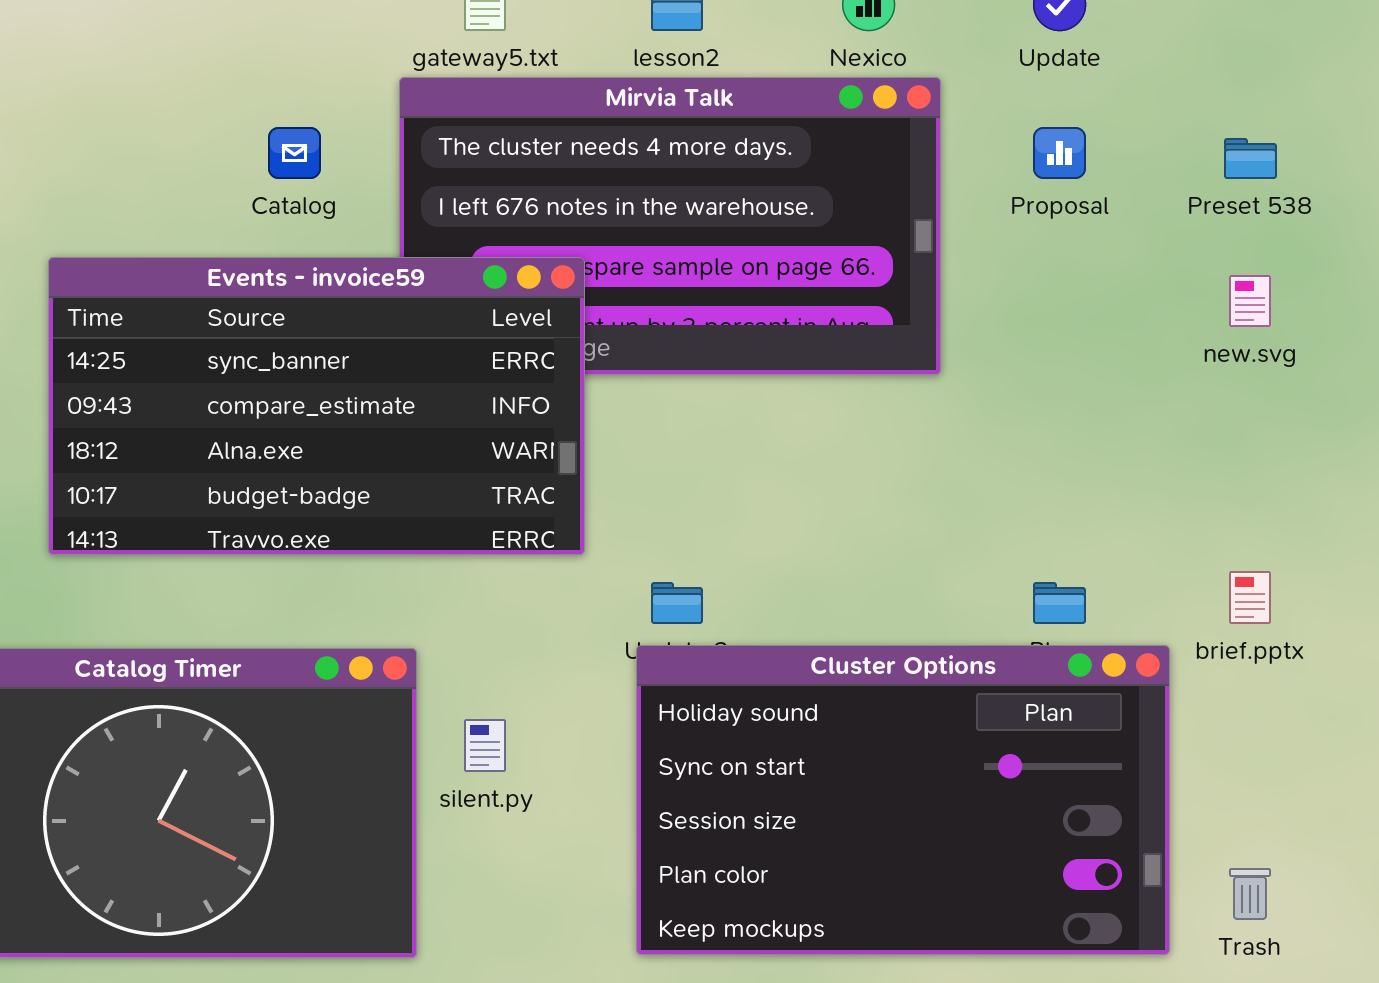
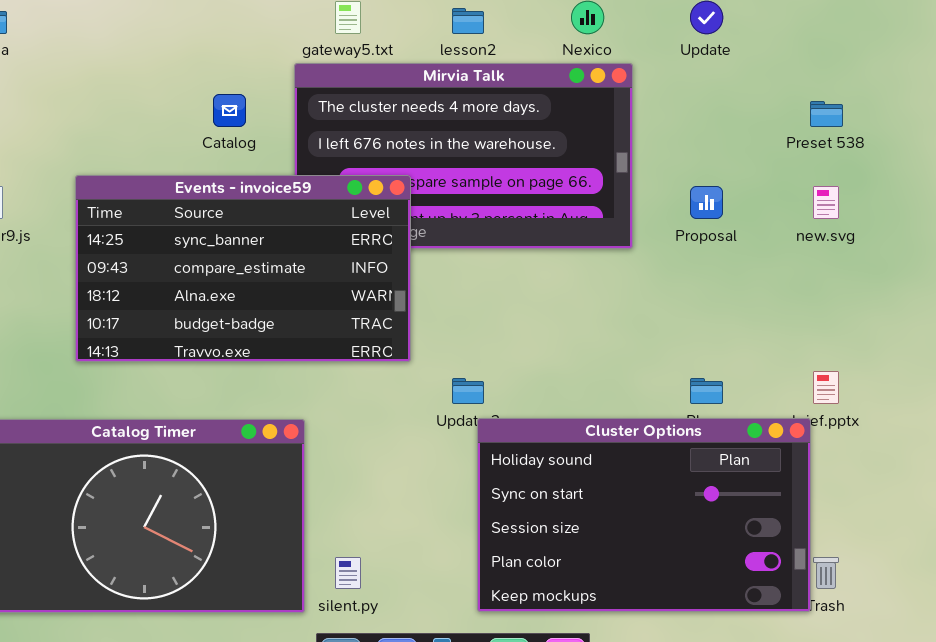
Proposal: [1033,127,1086,179] -> [690,186,723,219], moved
Cluster Options: [636,645,1170,955] -> [477,418,811,612], moved
silent.py: [464,719,506,772] -> [335,557,361,589], moved

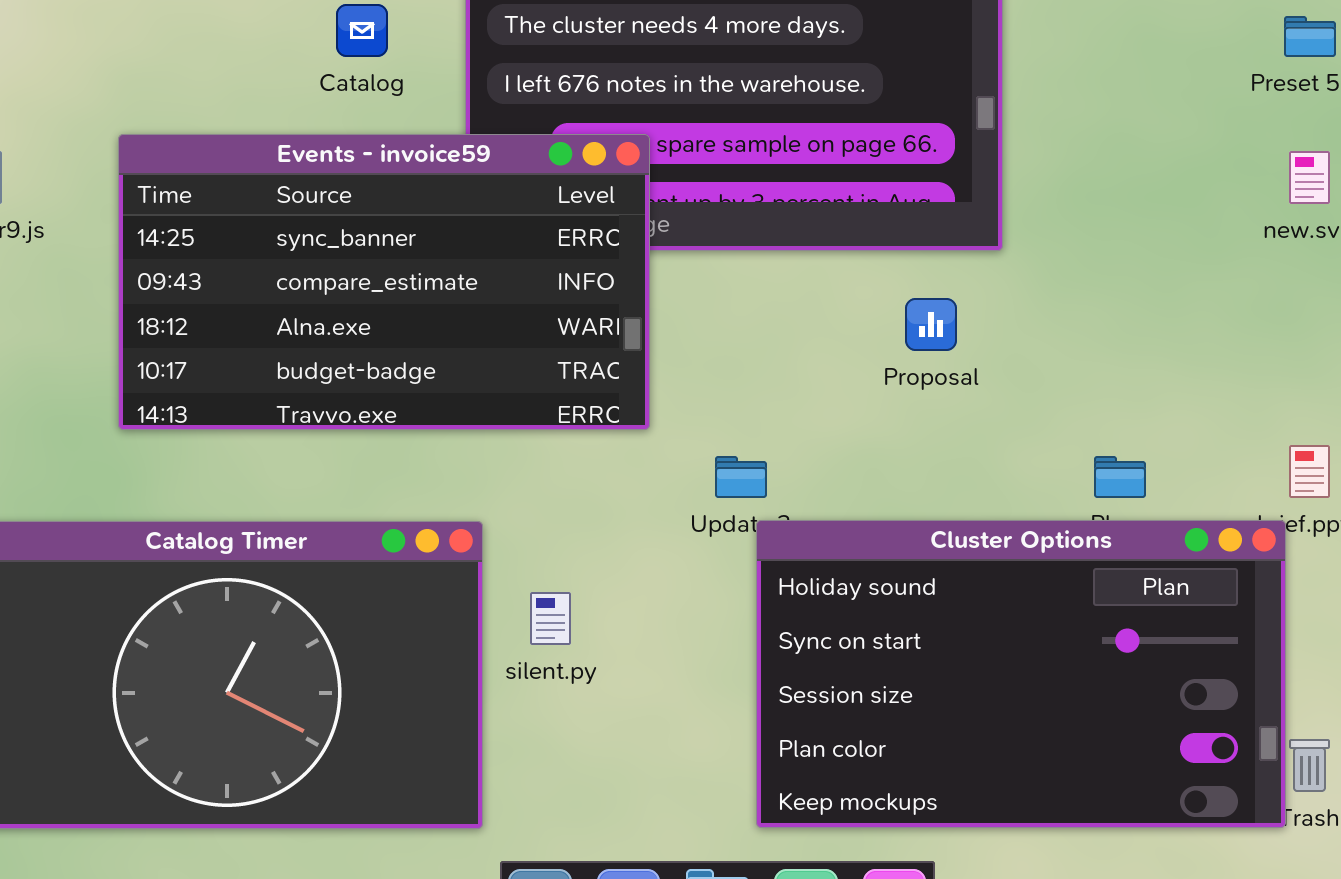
Proposal: [690,186,723,219] -> [905,298,957,351], moved
silent.py: [335,557,361,589] -> [530,592,571,645], moved

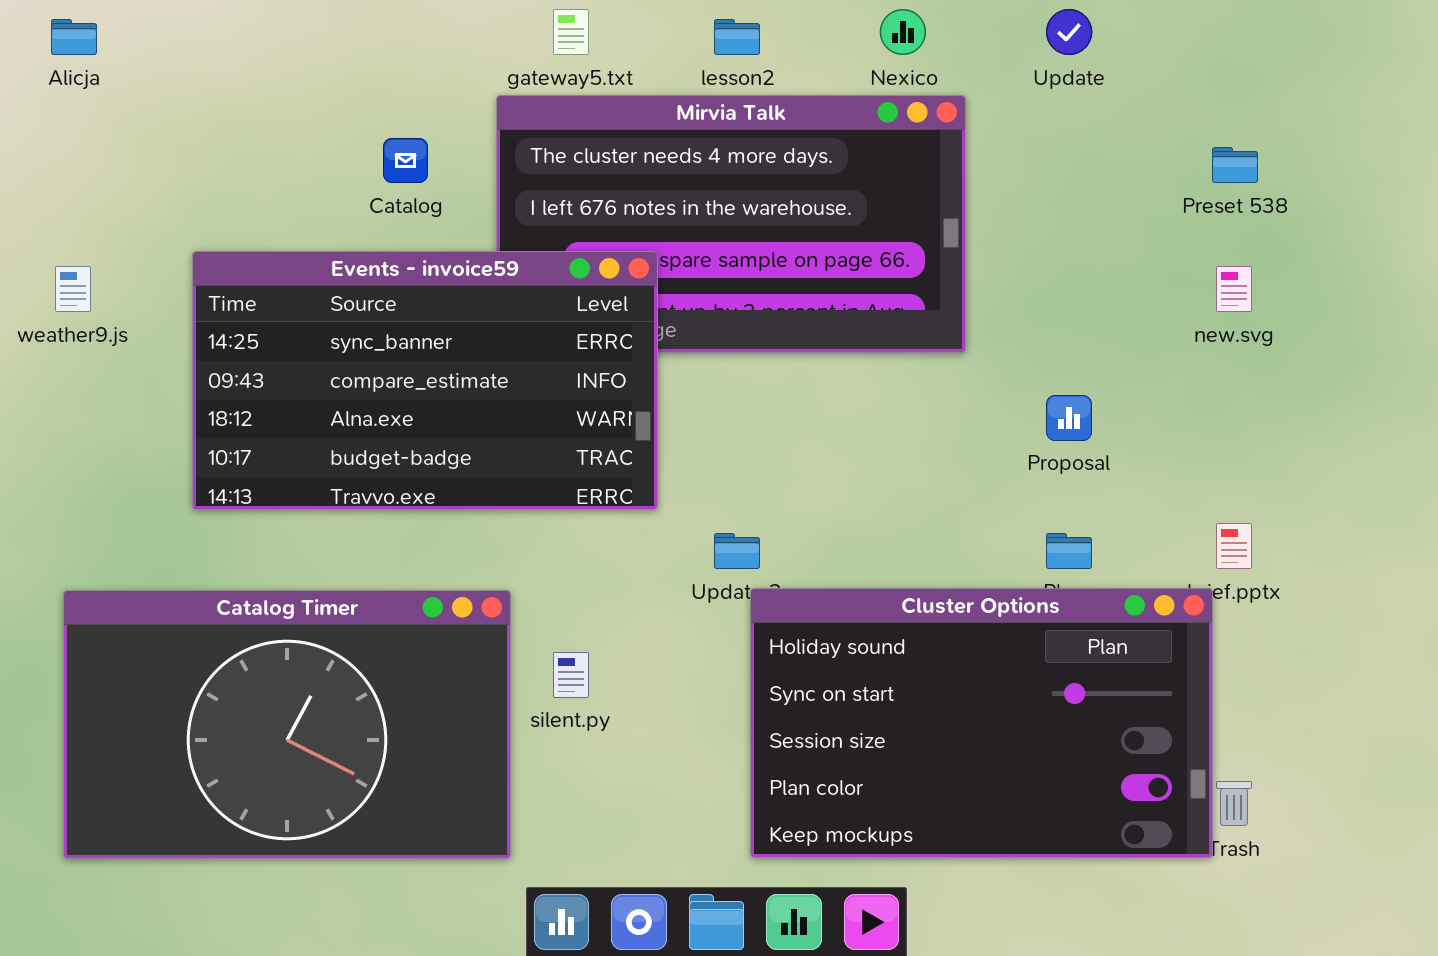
Proposal: [905,298,957,351] -> [1046,395,1092,441], moved

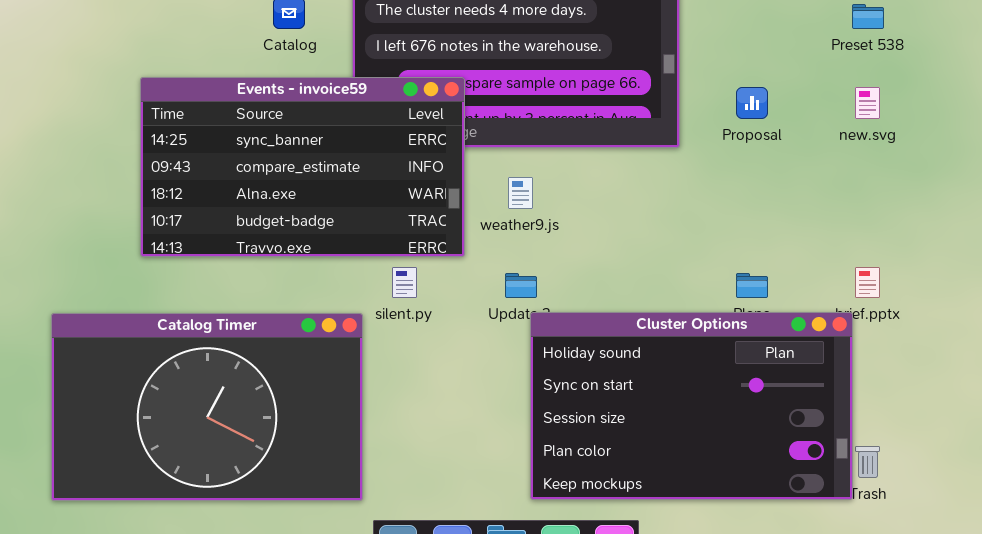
weather9.js: [55,266,91,312] -> [508,177,533,209], moved
Proposal: [1046,395,1092,441] -> [736,87,768,119], moved
silent.py: [553,652,589,698] -> [392,267,417,298], moved

